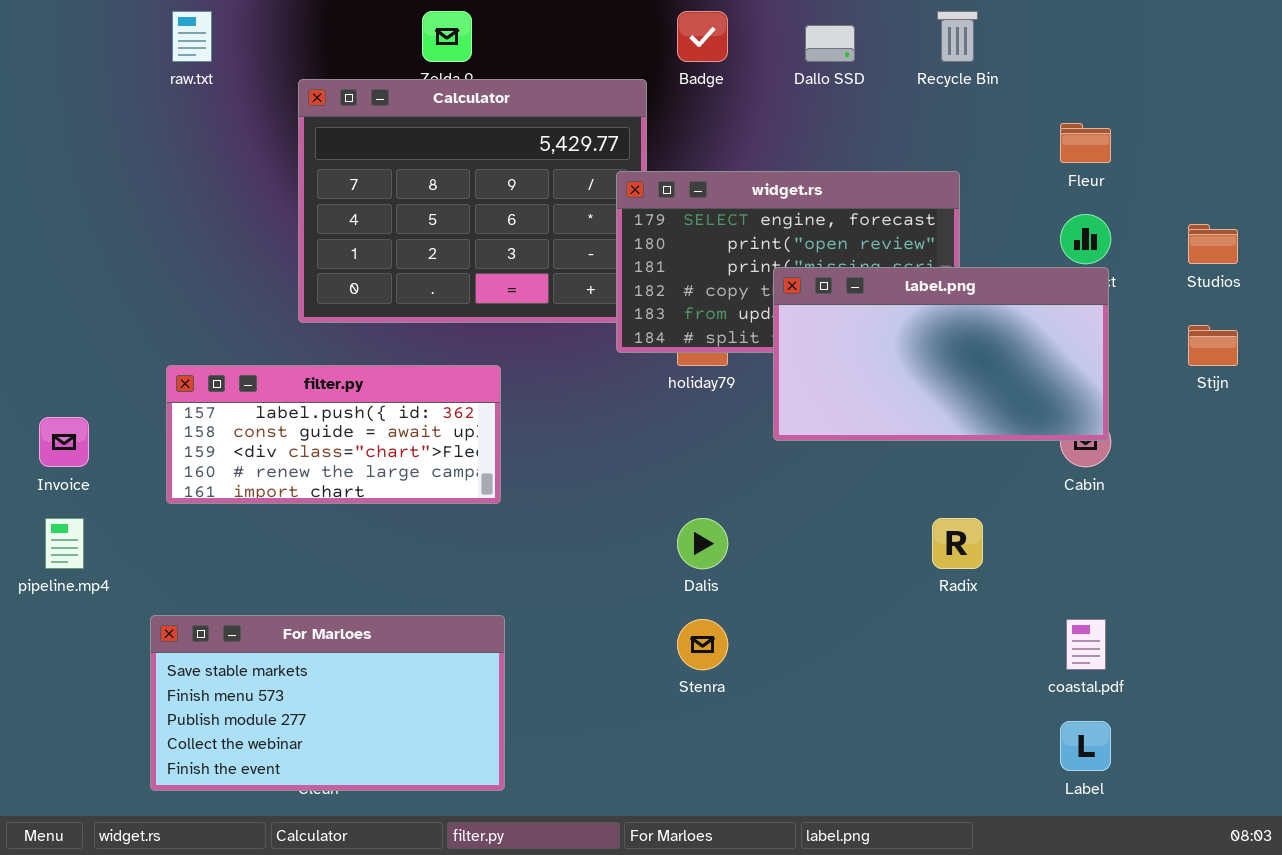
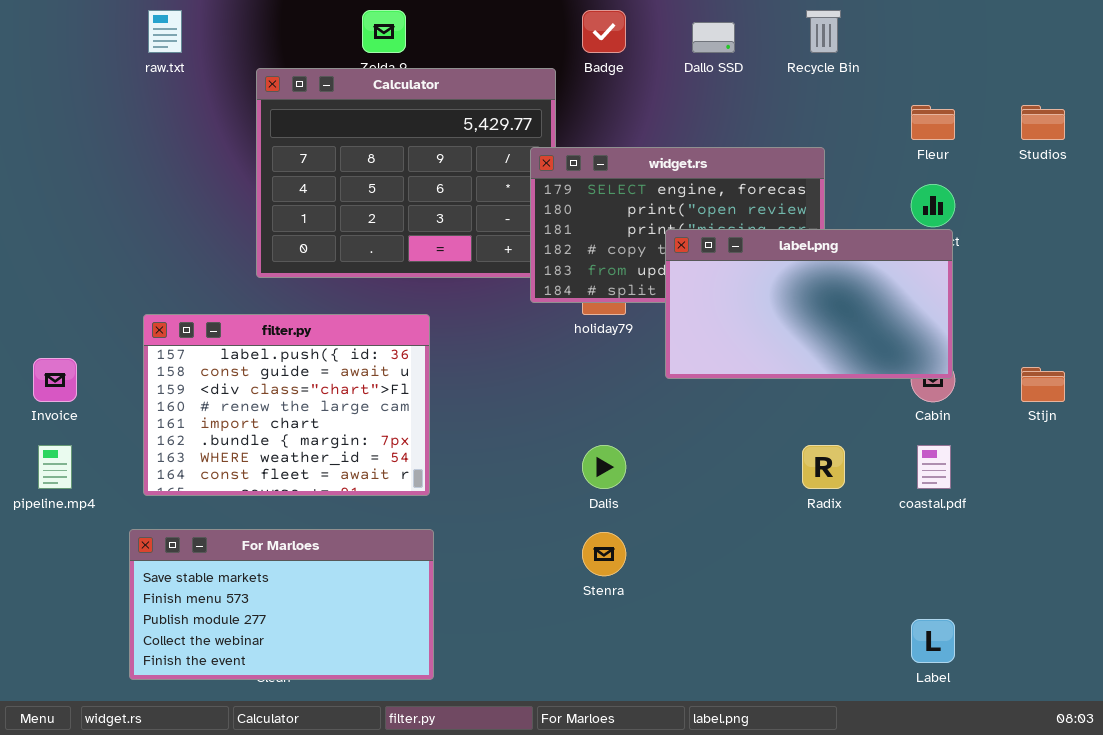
Studios: [1188,224,1238,264] -> [1021,105,1065,140], moved
Stijn: [1188,325,1238,366] -> [1021,367,1065,402], moved
filter.py: [166,365,501,504] -> [143,314,430,496], resized
coastal.pdf: [1066,619,1106,670] -> [917,445,951,489], moved

